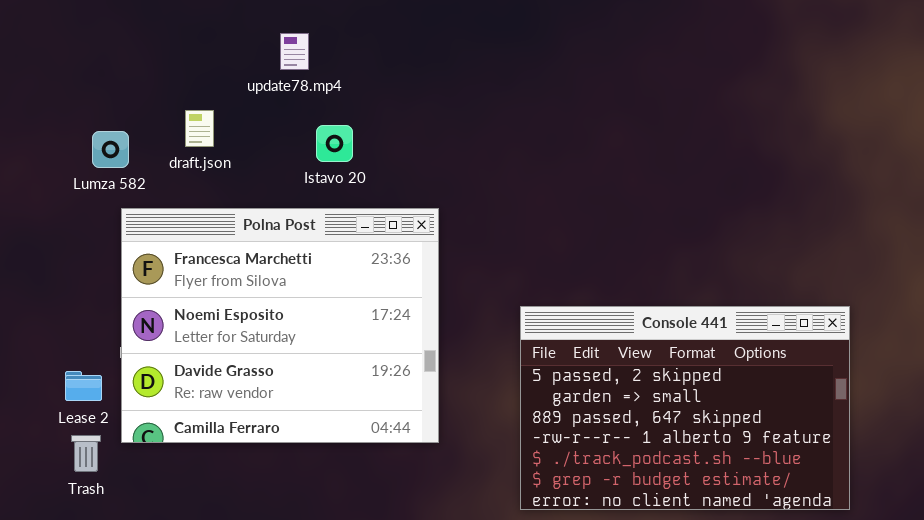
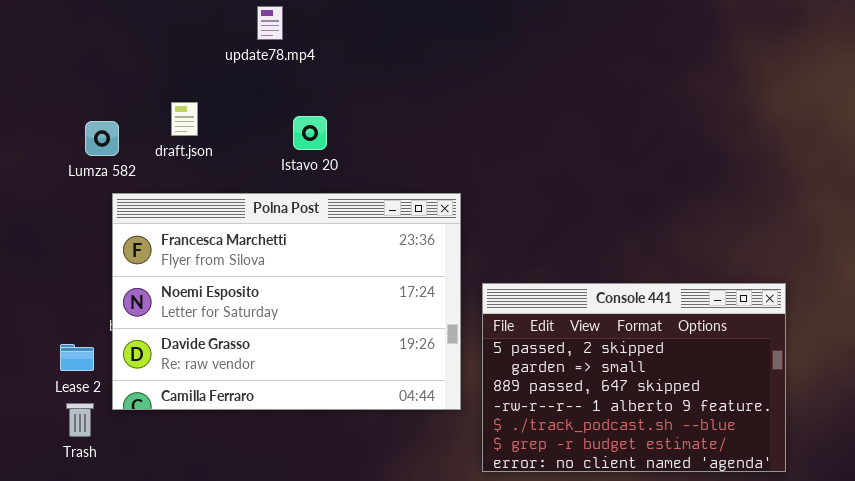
update78.mp4: [280,33,309,70] -> [257,6,283,40], moved
Polna Post: [121,208,439,443] -> [112,193,461,410], resized

